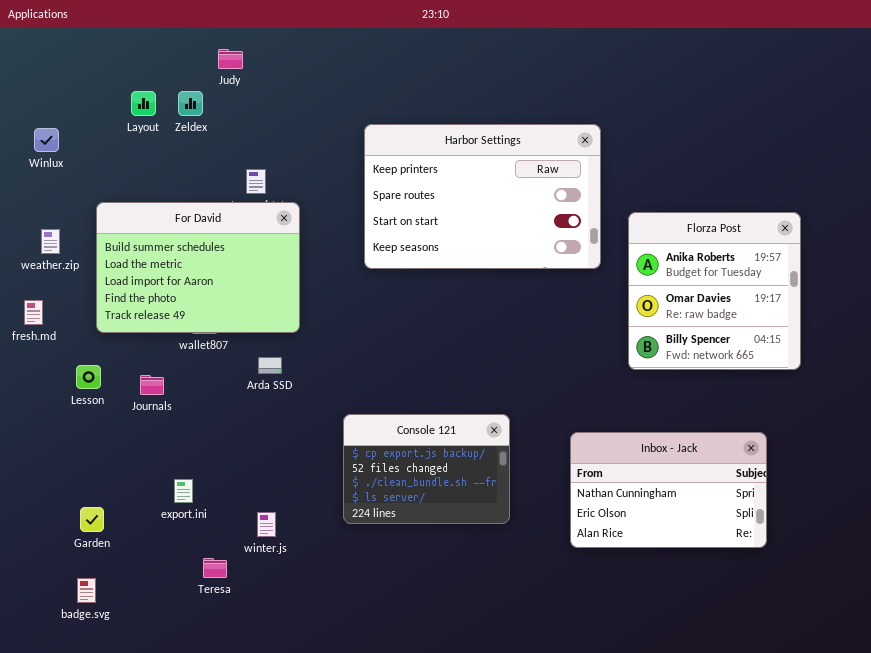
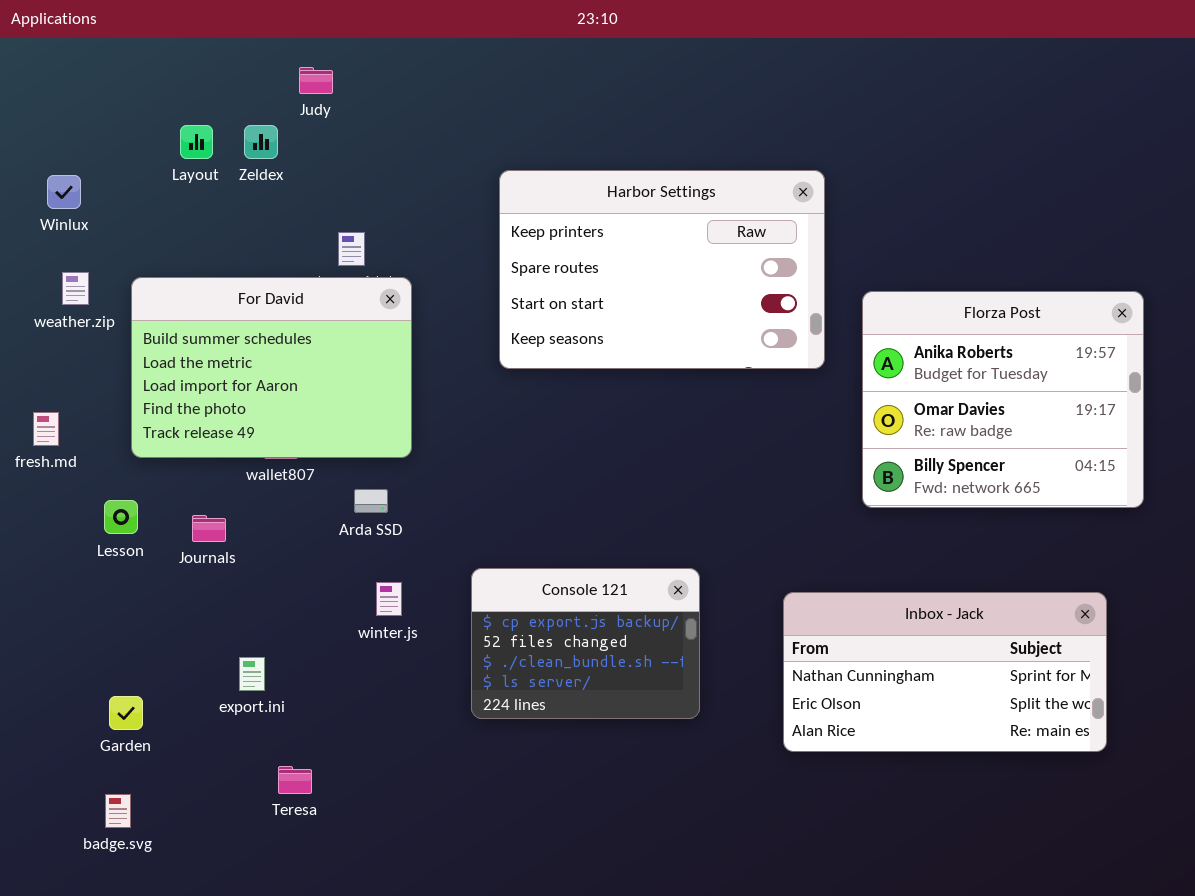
Florza Post: [628,212,801,370] -> [862,291,1144,508], resized
weather.zip: [41,229,60,254] -> [62,272,89,305], moved
Inbox - Jack: [570,432,767,548] -> [783,592,1107,752], resized
winter.js: [257,512,276,537] -> [376,582,402,616], moved

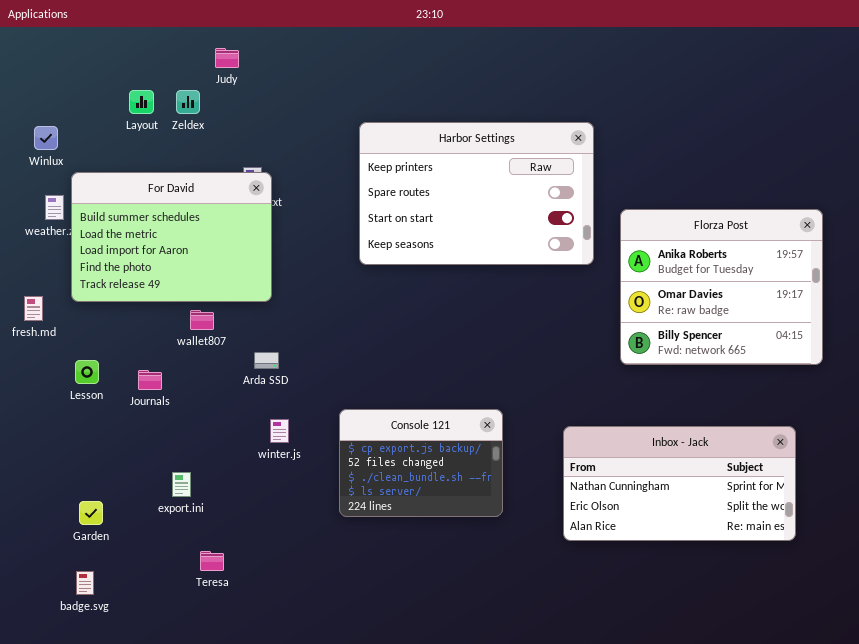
For David: [131,277,412,458] -> [71,172,272,302], moved

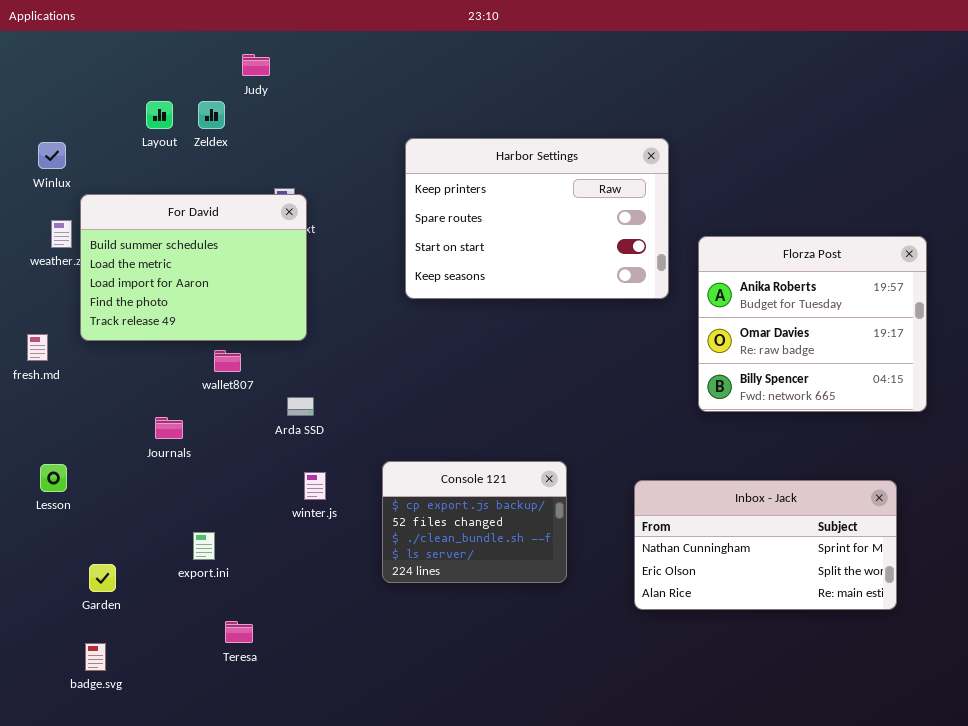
Lesson: [75,360,99,384] -> [40,464,67,492], moved

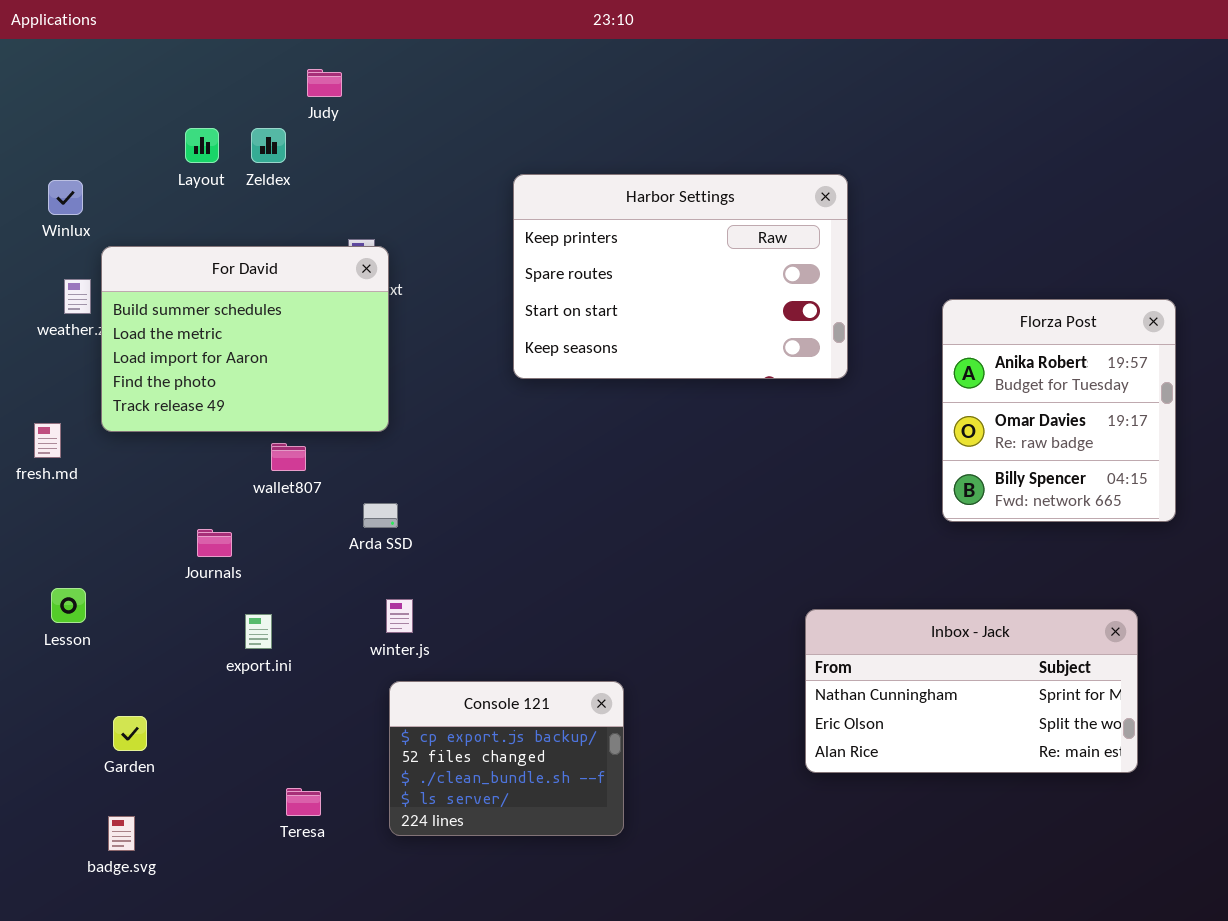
Florza Post: [698,236,927,412] -> [942,299,1176,522], resized
Console 121: [382,461,567,583] -> [389,681,624,836], moved
export.ini: [193,532,215,560] -> [245,614,272,649], moved

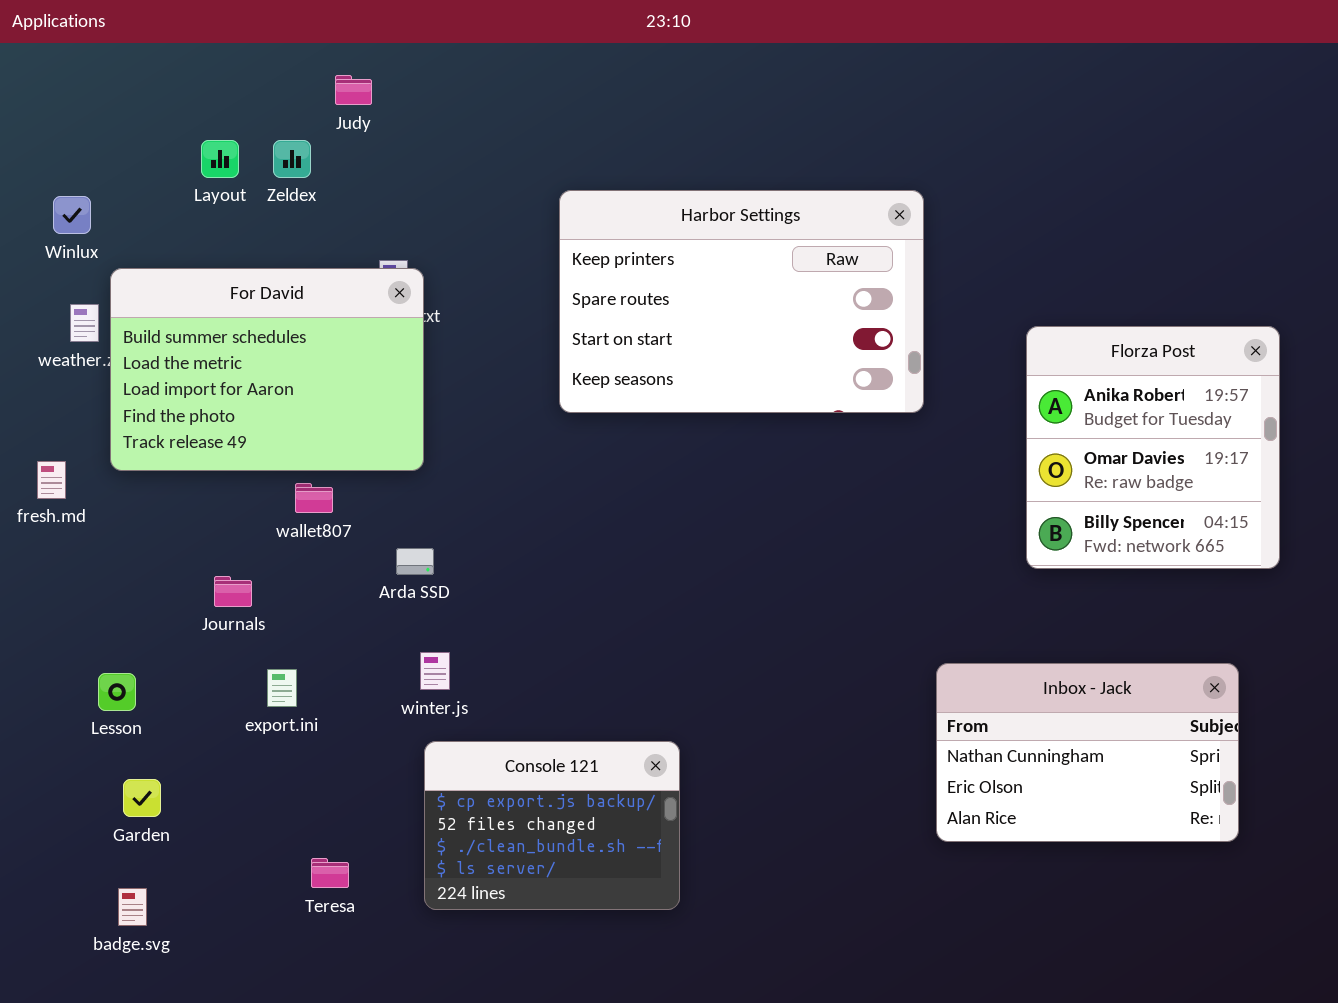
Lesson: [51,588,86,623] -> [98,673,136,711], moved
Inbox - Jack: [805,609,1138,773] -> [936,663,1239,842], resized

